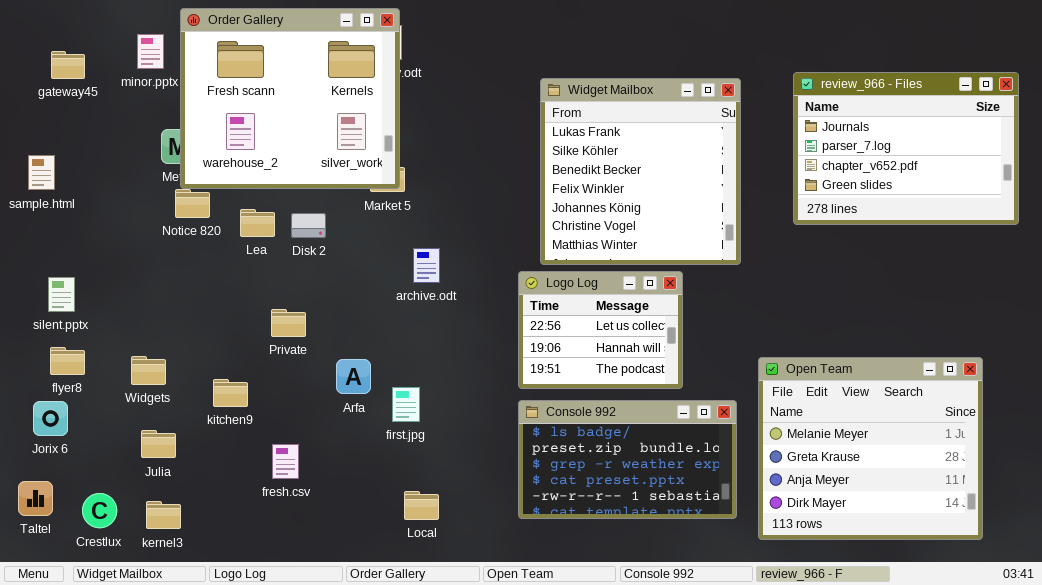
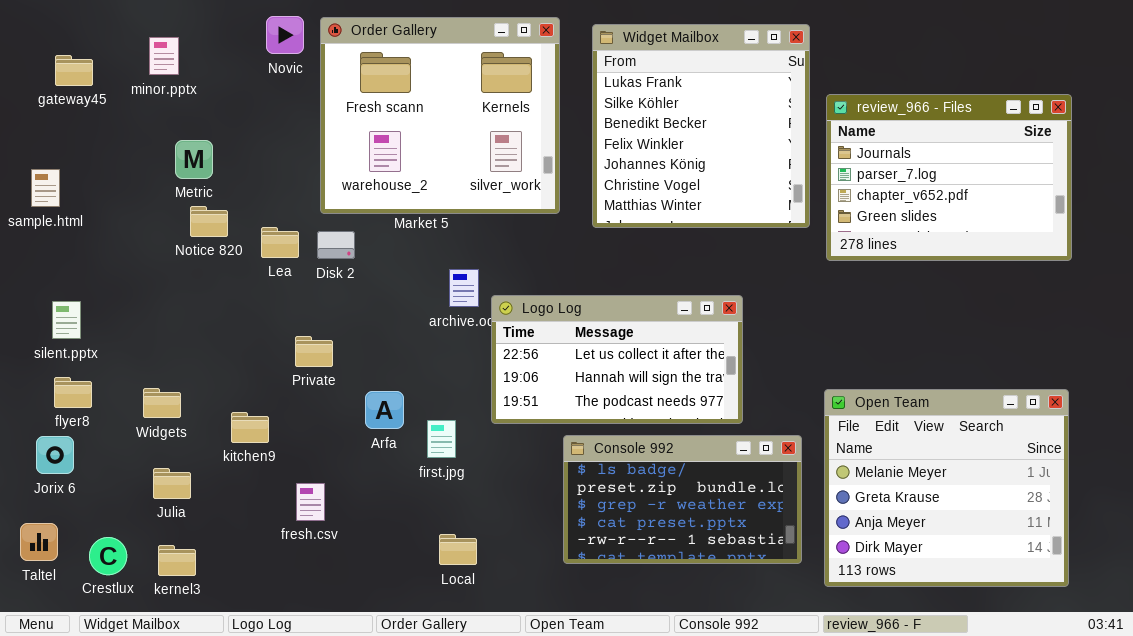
Order Gallery: [180,8,400,189] -> [320,17,560,214], moved
review_966 - Files: [793,72,1019,225] -> [826,94,1072,261], moved
Widget Mailbox: [540,78,741,265] -> [592,24,810,228], moved
Logo Log: [518,271,683,389] -> [491,295,743,424], resized

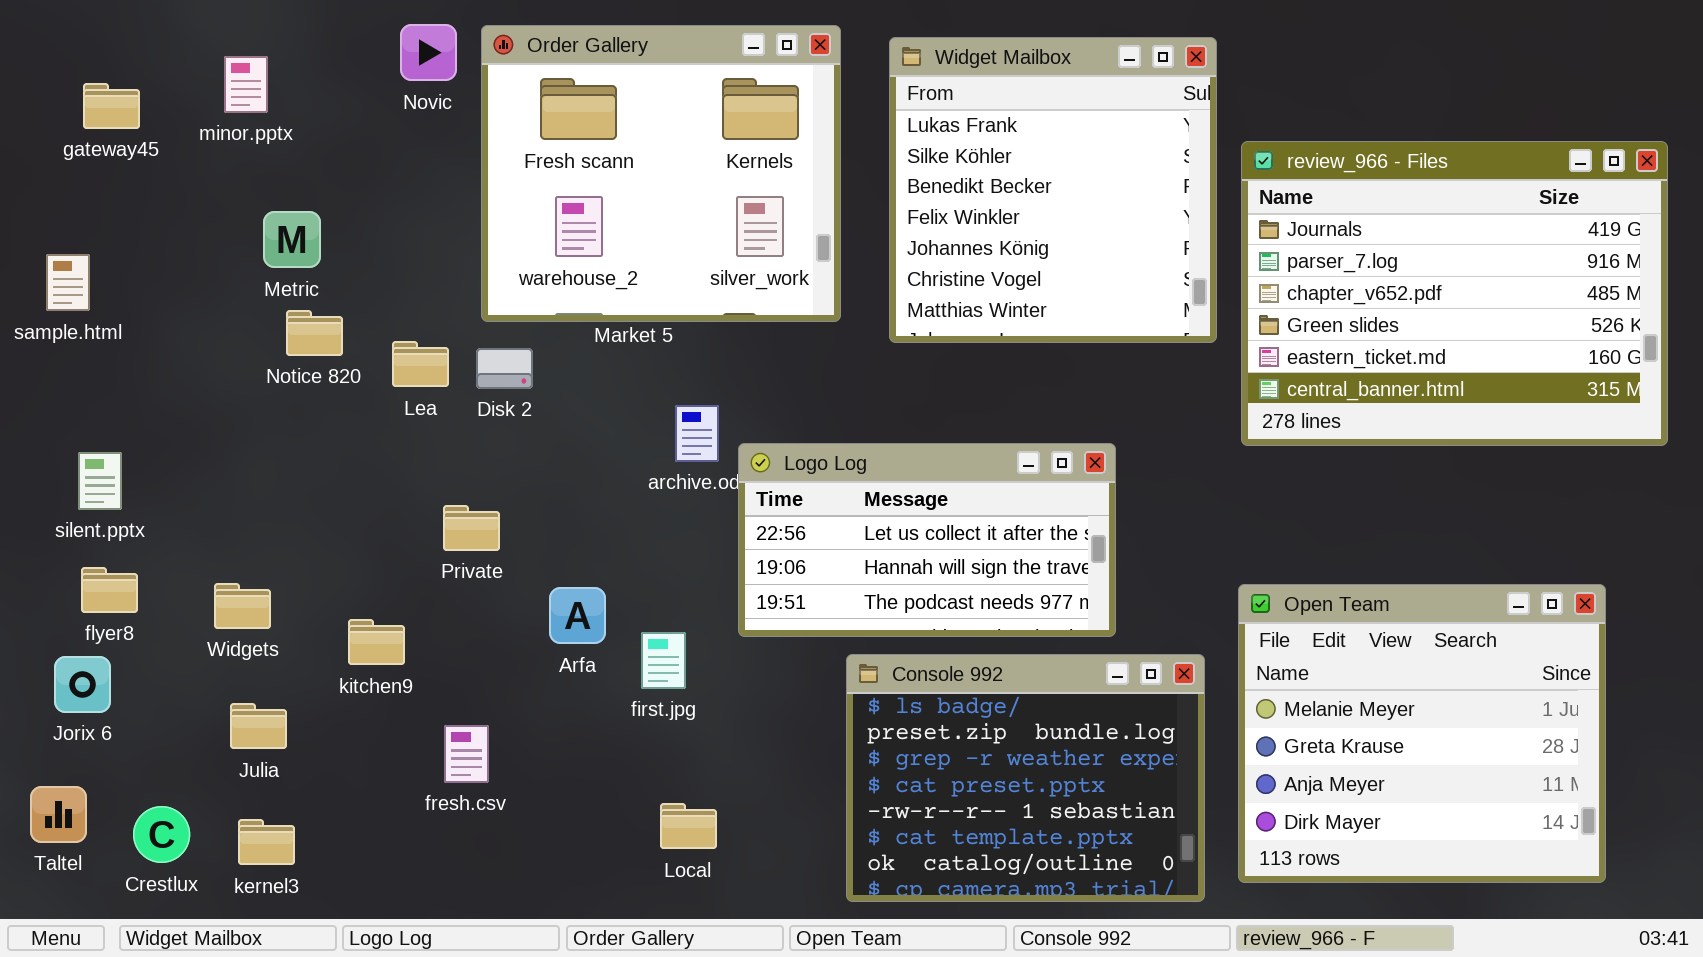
review_966 - Files: [826,94,1072,261] -> [1241,141,1668,446], resized
Console 992: [563,435,802,564] -> [846,654,1205,902], resized

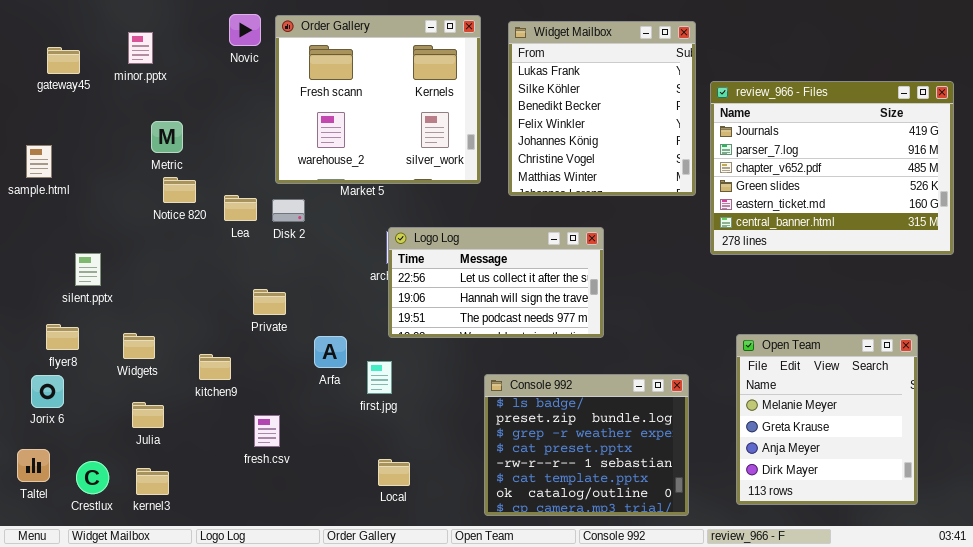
Logo Log: [738,443,1116,637] -> [388,227,604,338], moved
silent.pptx: [78,452,122,510] -> [75,253,101,286], moved
Open Team: [1238,584,1606,883] -> [736,334,918,505], resized

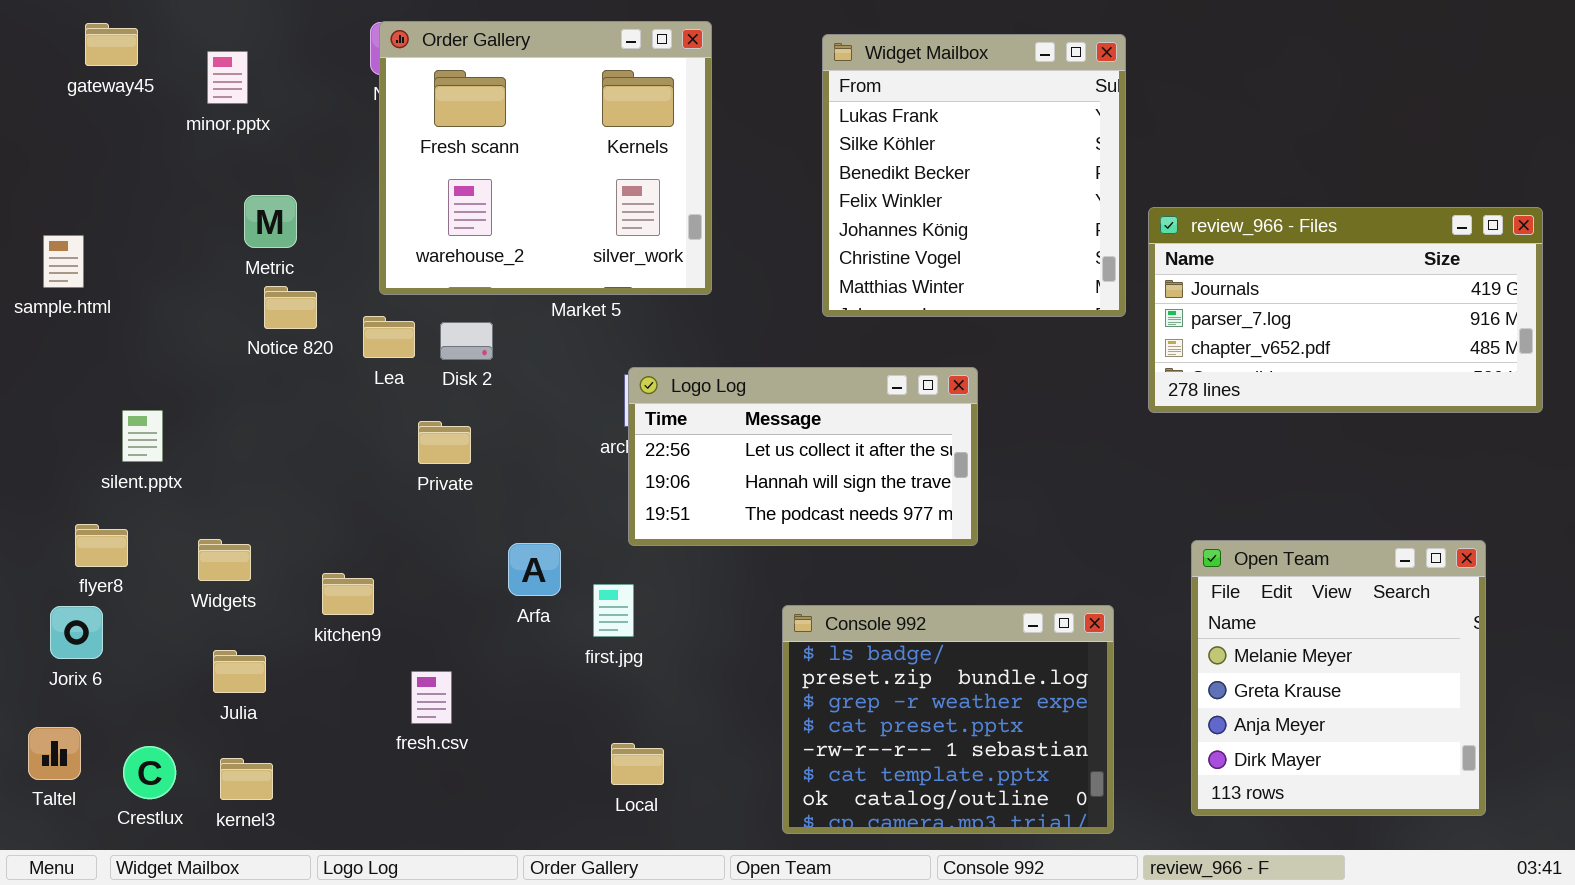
Order Gallery: [275,15,481,184] -> [379,21,712,295], moved
gateway45: [47,47,80,74] -> [85,23,138,66], moved
review_966 - Files: [710,81,954,255] -> [1148,207,1543,413], resized
Private: [253,289,286,315] -> [418,421,471,464], moved

